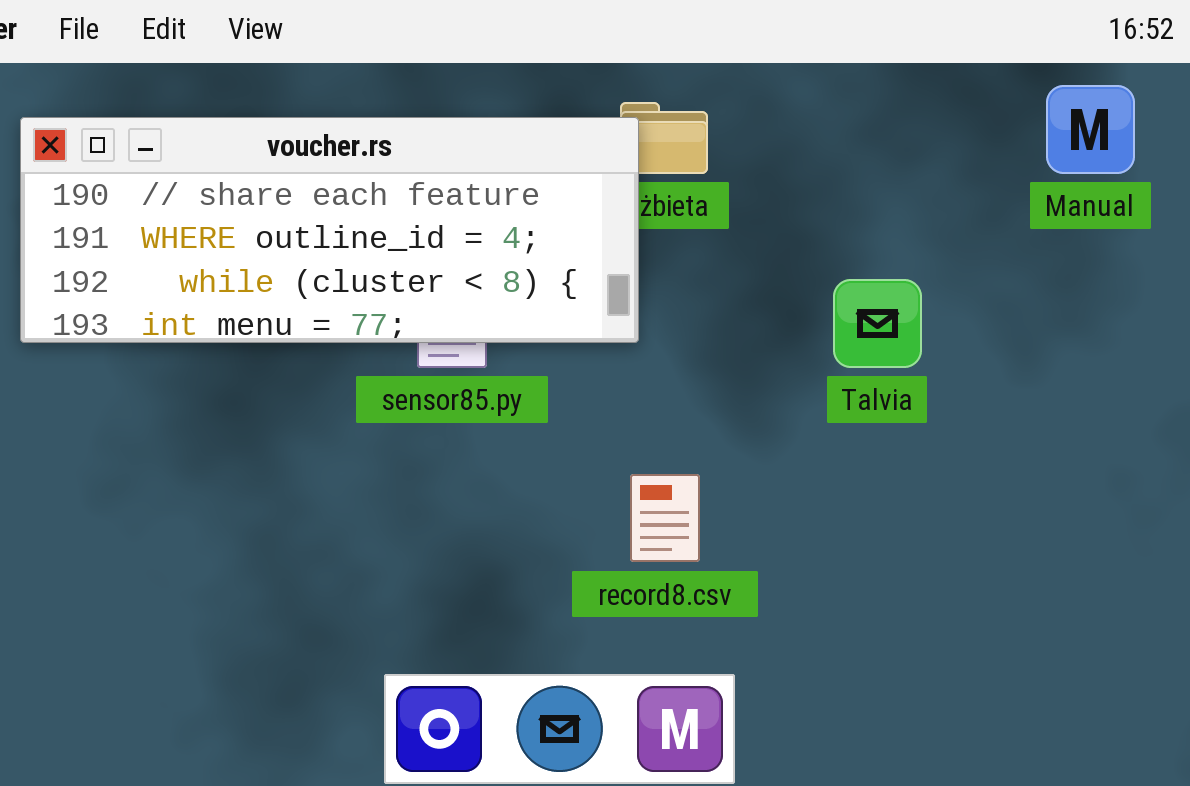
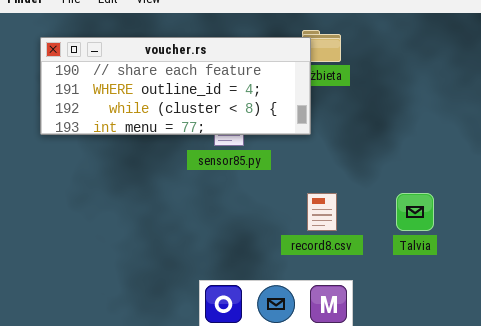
Talvia: [833,279,922,368] -> [396,193,434,231], moved

